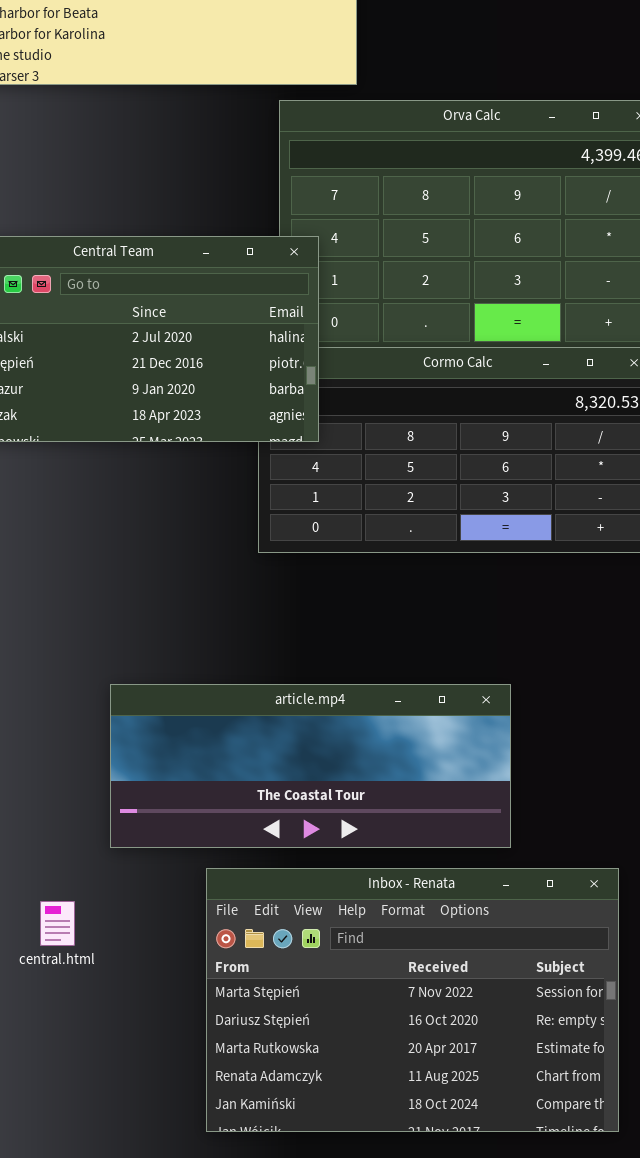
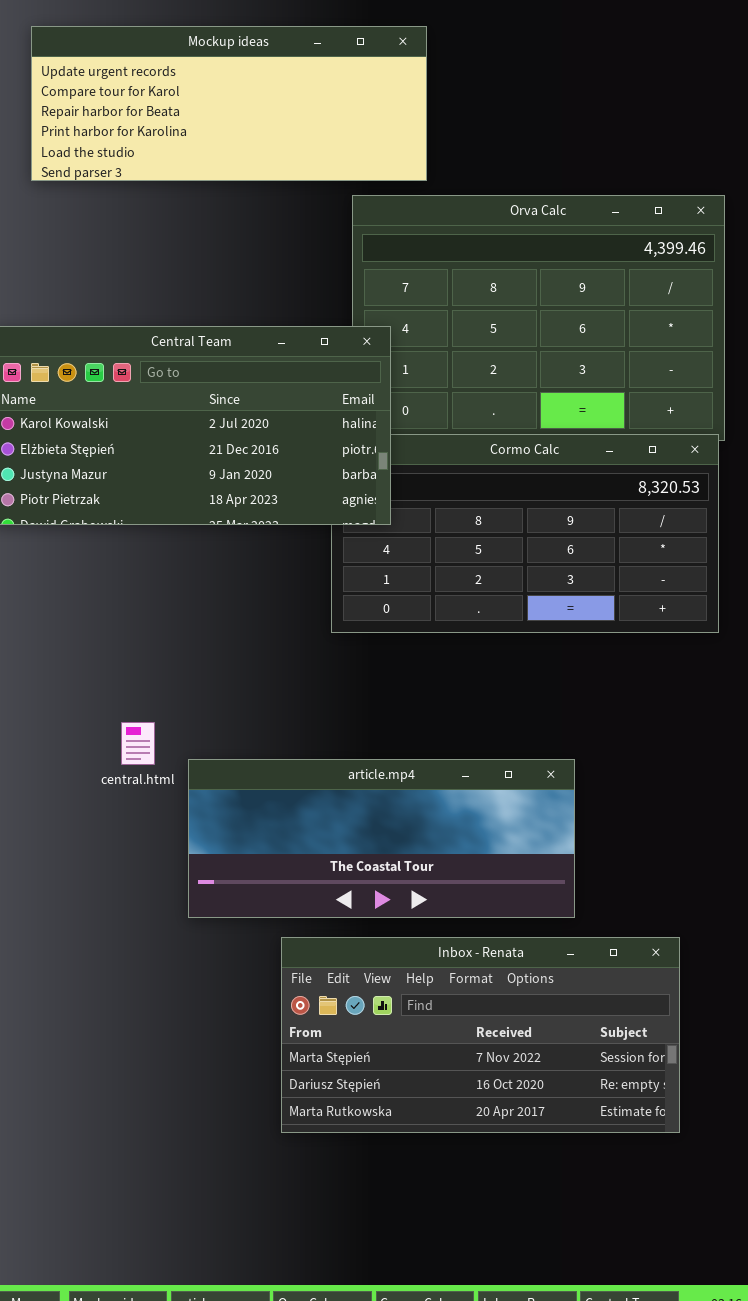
Inbox - Renata: [206,868,619,1132] -> [281,937,680,1133], resized
central.html: [40,901,75,946] -> [121,722,155,765], moved

